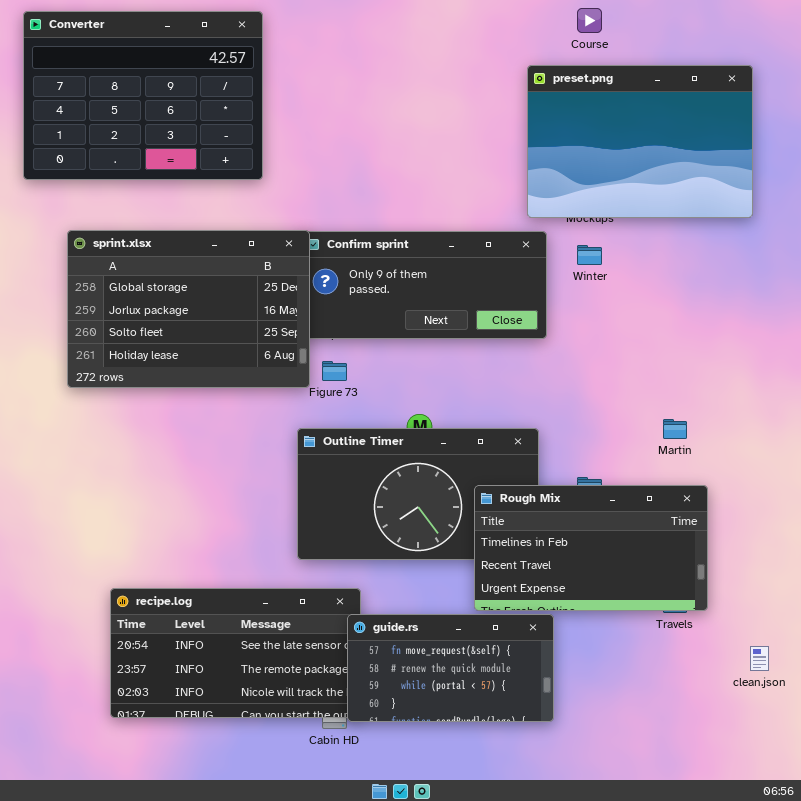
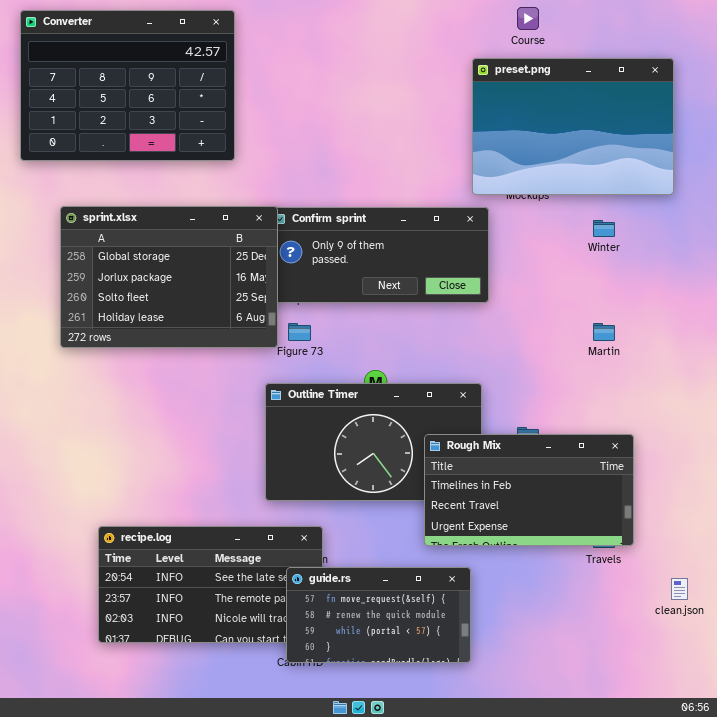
Winter: [577,245,602,265] -> [593,220,615,237], moved
Martin: [663,419,687,439] -> [593,323,615,341], moved
guide.rs: [347,614,554,722] -> [286,567,471,663], moved

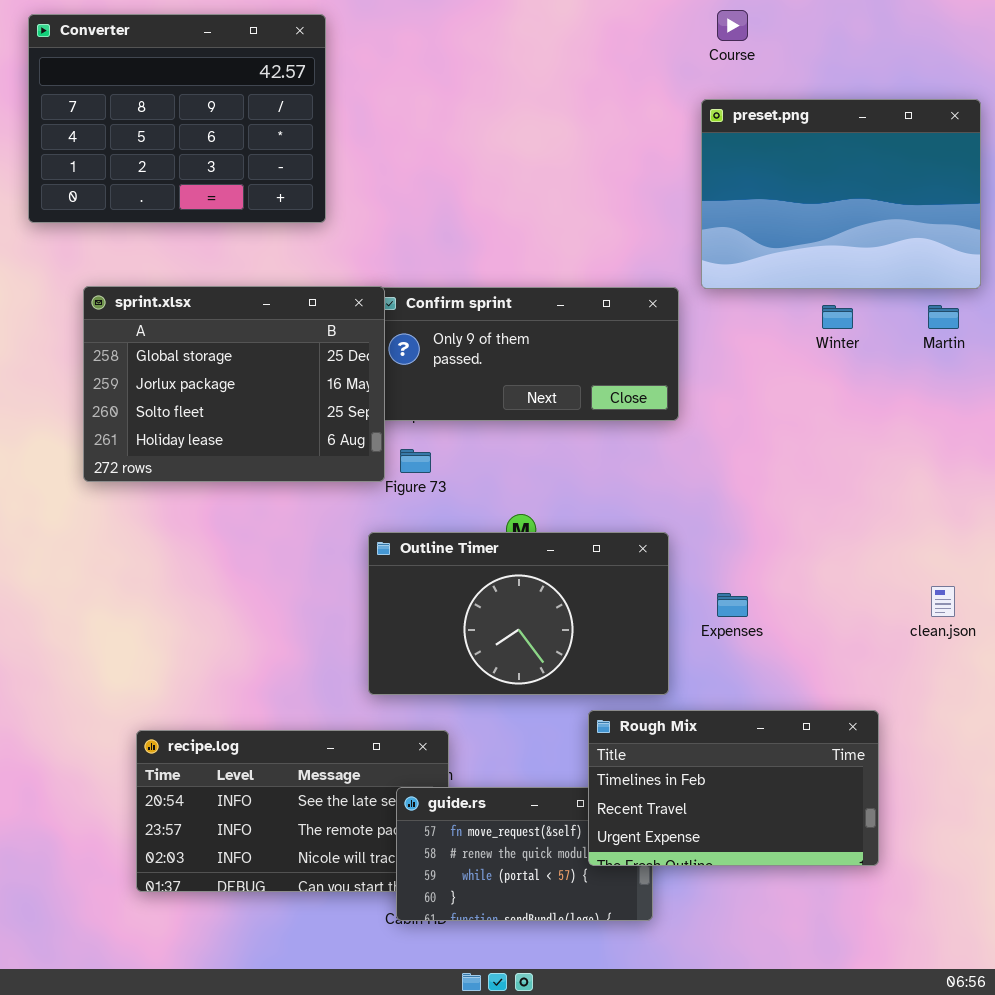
preset.png: [472,58,674,195] -> [701,99,981,289], moved
Martin: [593,323,615,341] -> [928,305,959,329], moved
Rough Mix: [424,434,634,546] -> [588,710,879,866], moved
clean.json: [671,578,688,600] -> [931,586,955,617], moved

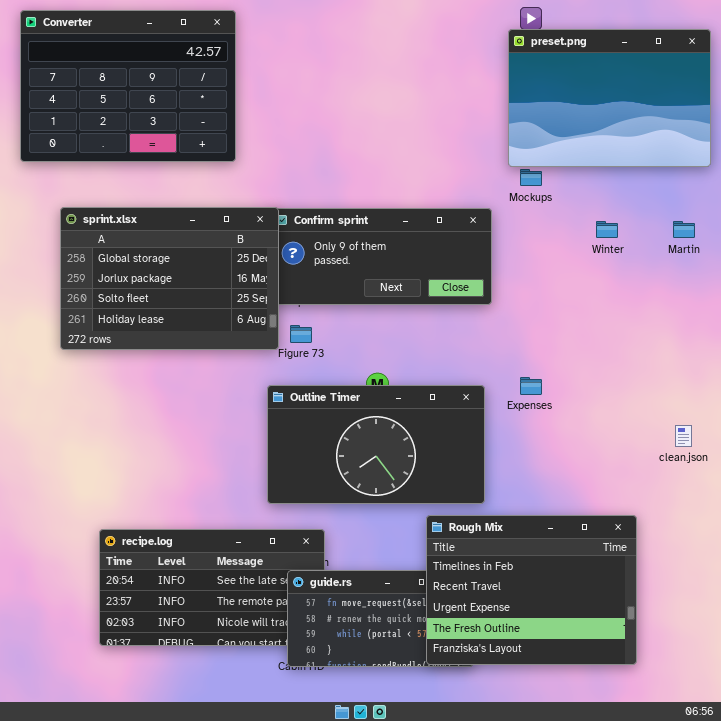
preset.png: [701,99,981,289] -> [508,29,711,167], moved
Expenses: [717,593,748,617] -> [520,377,542,395], moved
Rough Mix: [588,710,879,866] -> [426,515,637,665], resized

